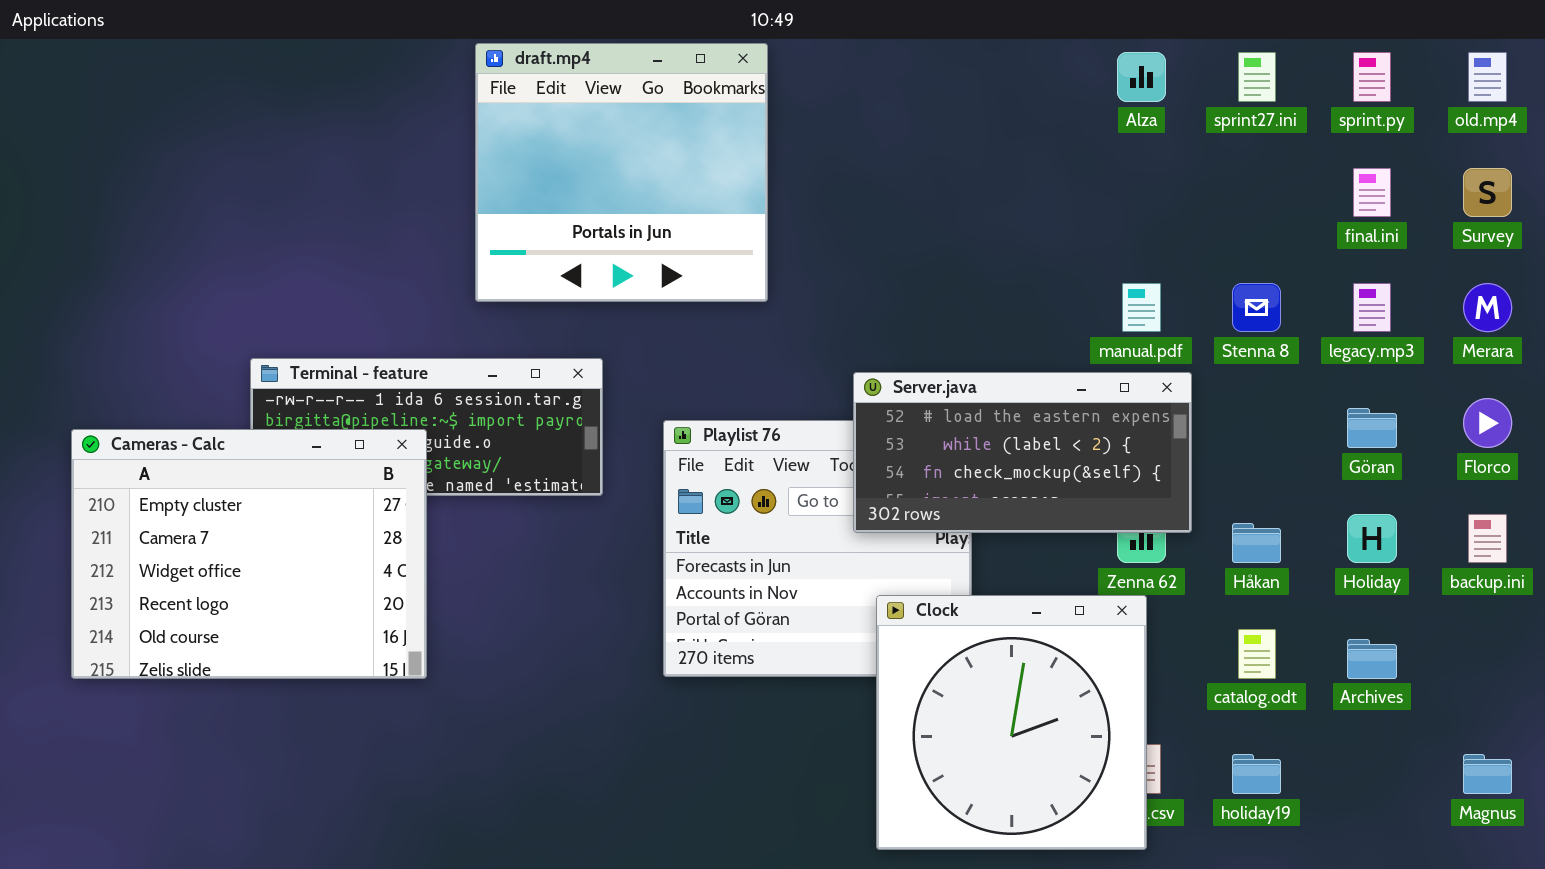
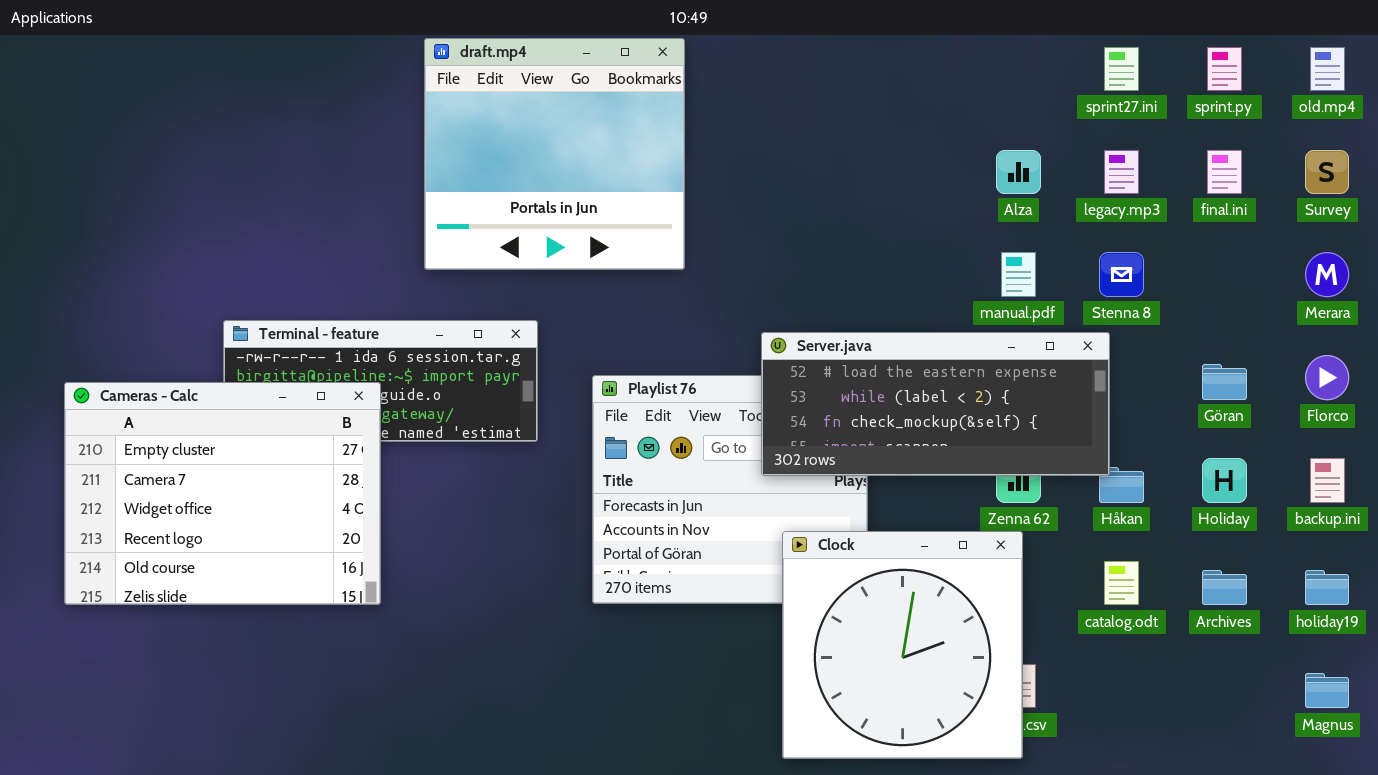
Alza: [1117,52,1166,102] -> [996,150,1041,194], moved
legacy.mp3: [1353,283,1391,332] -> [1104,150,1139,194], moved
Server.java: [853,372,1192,533] -> [761,332,1110,476], resized
holiday19: [1232,754,1281,794] -> [1305,570,1349,605], moved

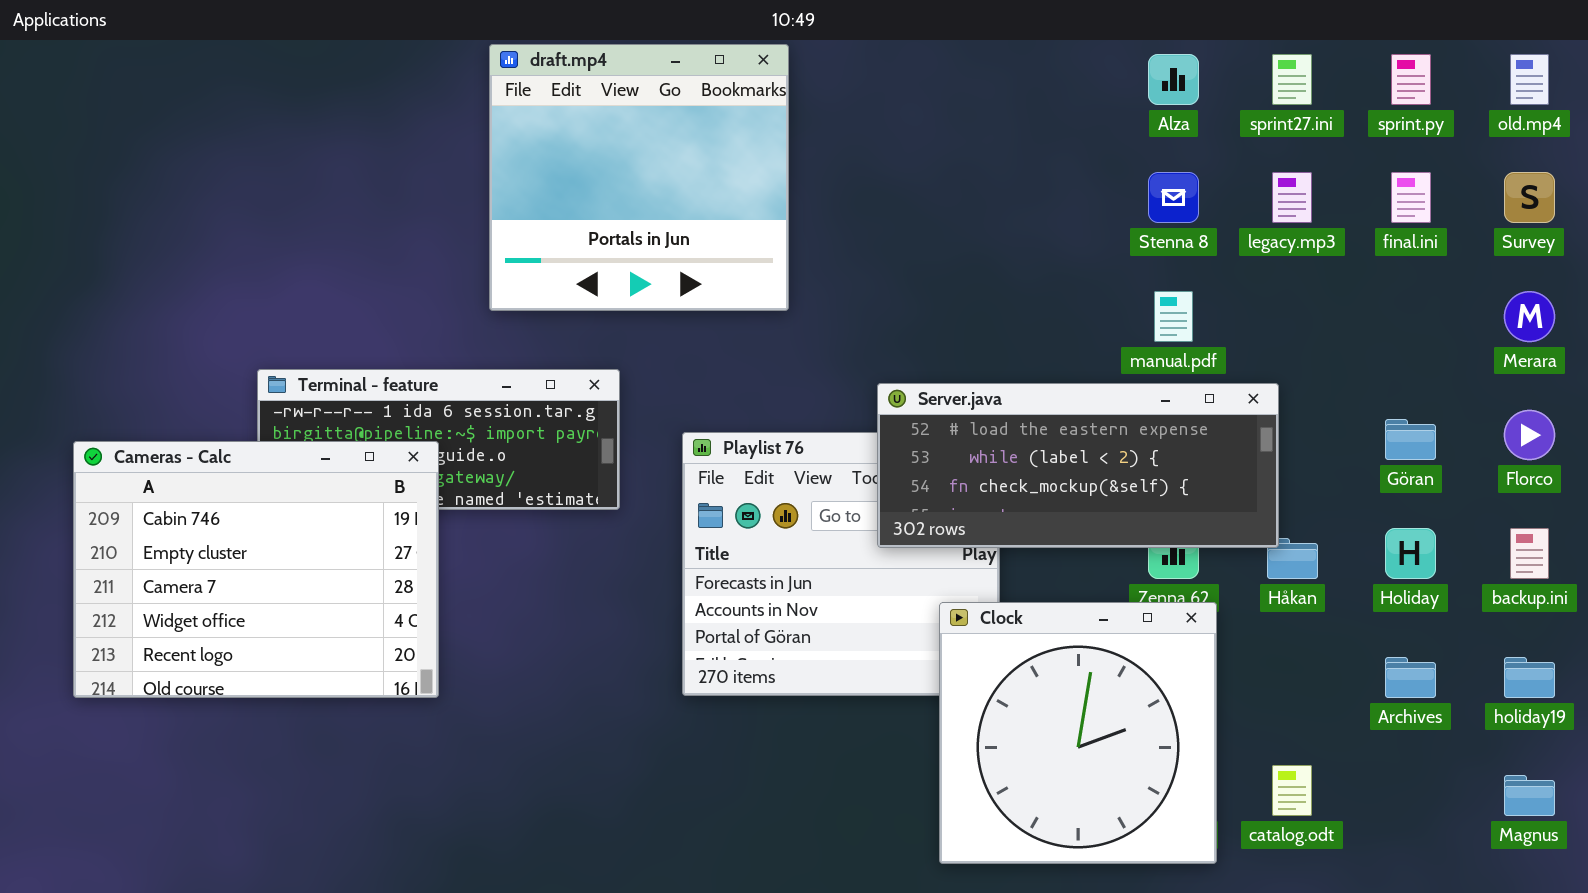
Alza: [996,150,1041,194] -> [1148,54,1199,105], moved
Stenna 8: [1099,252,1144,297] -> [1148,172,1199,223], moved
Cameras - Calc: [64,382,381,605] -> [73,441,439,698], scrolled up 1 row
Clock: [782,531,1023,759] -> [939,602,1217,864], moved
catalog.odt: [1104,561,1139,605] -> [1272,765,1312,816], moved

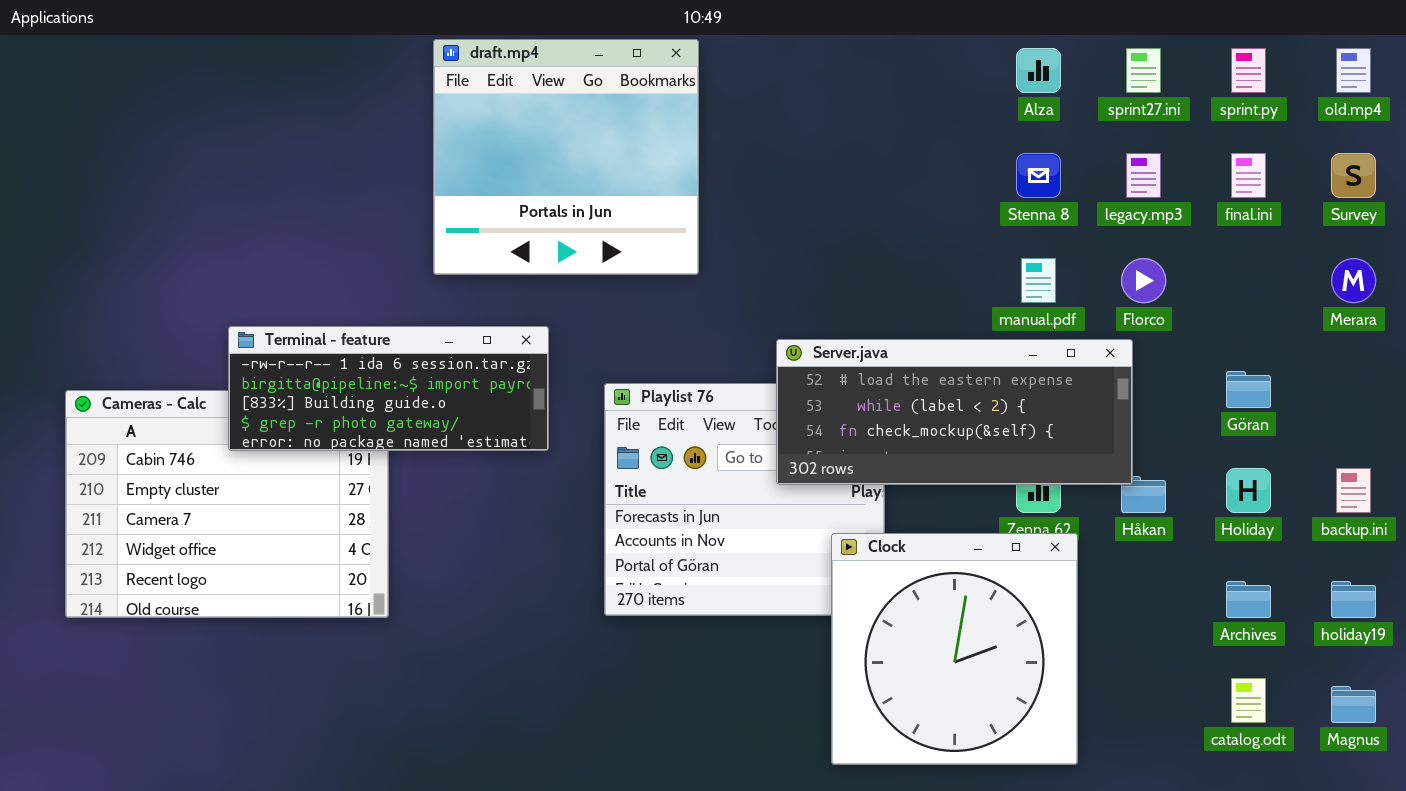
Terminal - feature: [257,369,620,510] -> [228,326,549,451], raised
Florco: [1504,410,1555,460] -> [1121,258,1166,303], moved
catalog.odt: [1272,765,1312,816] -> [1231,678,1266,723], moved

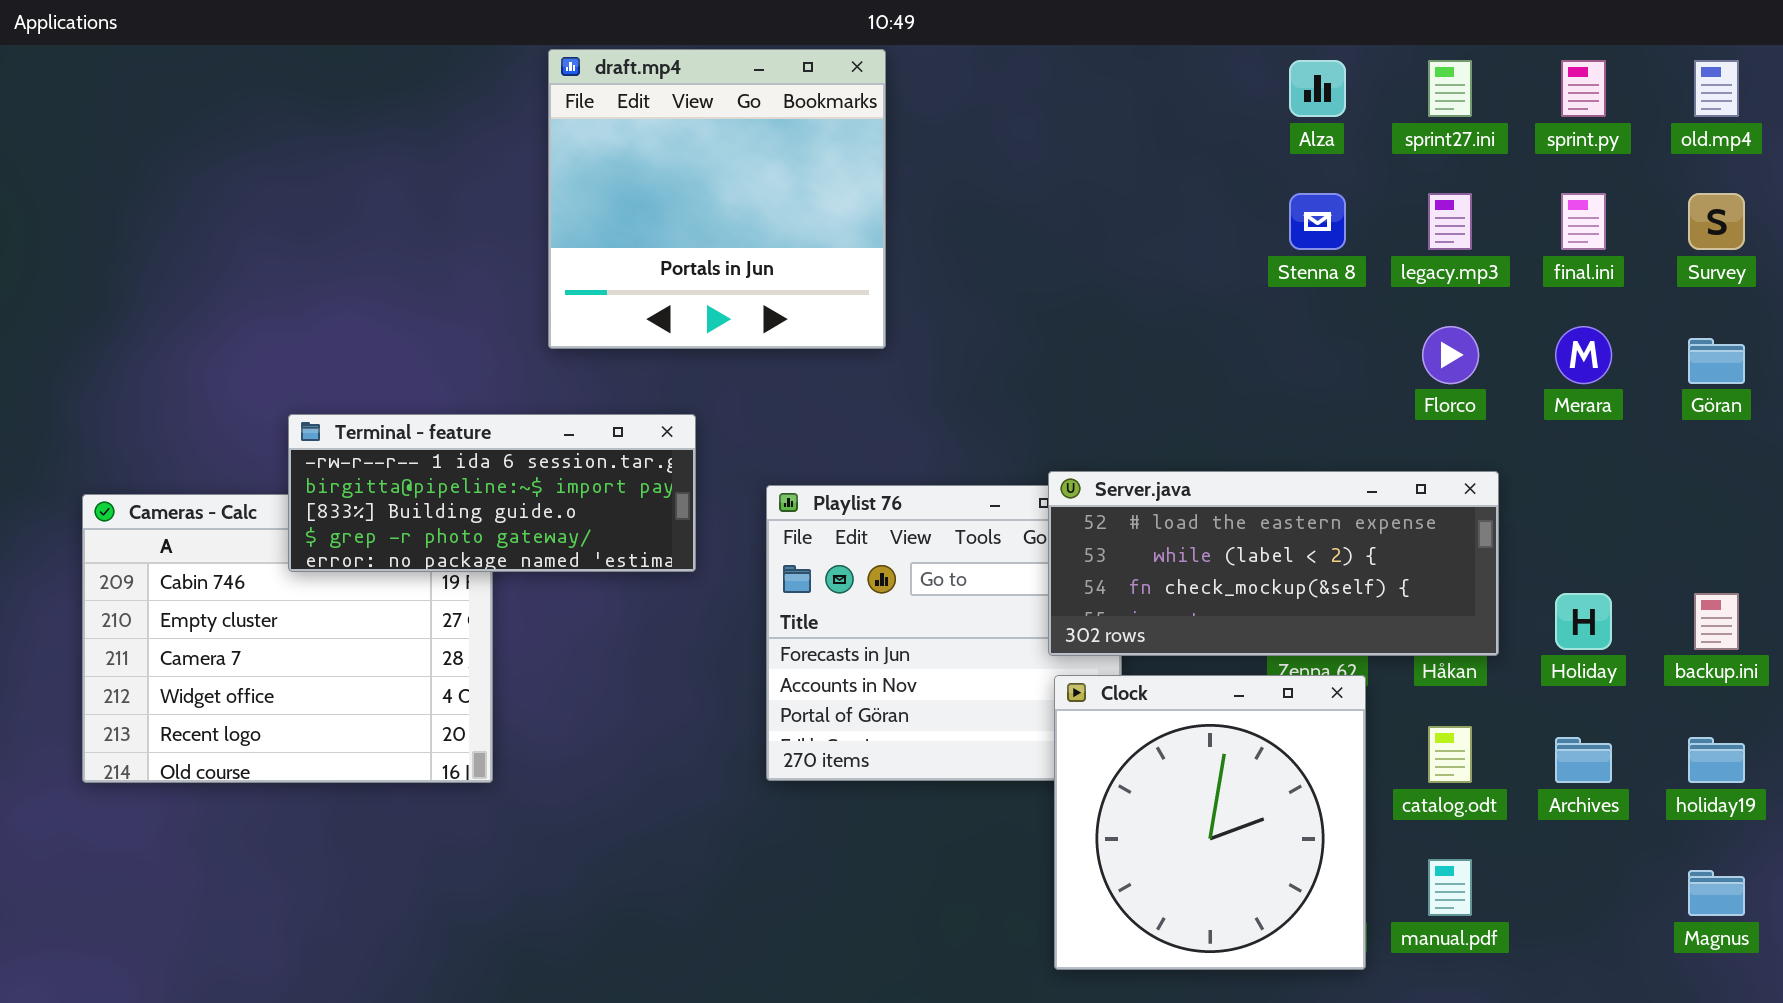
manual.pdf: [1021,258,1056,303] -> [1428,859,1472,916], moved
Merara: [1331,258,1376,303] -> [1555,326,1612,384], moved
Server.java: [776,339,1133,485] -> [1048,471,1499,656], moved
Göran: [1226,371,1271,408] -> [1688,338,1745,384], moved
catalog.odt: [1231,678,1266,723] -> [1428,726,1472,783], moved

